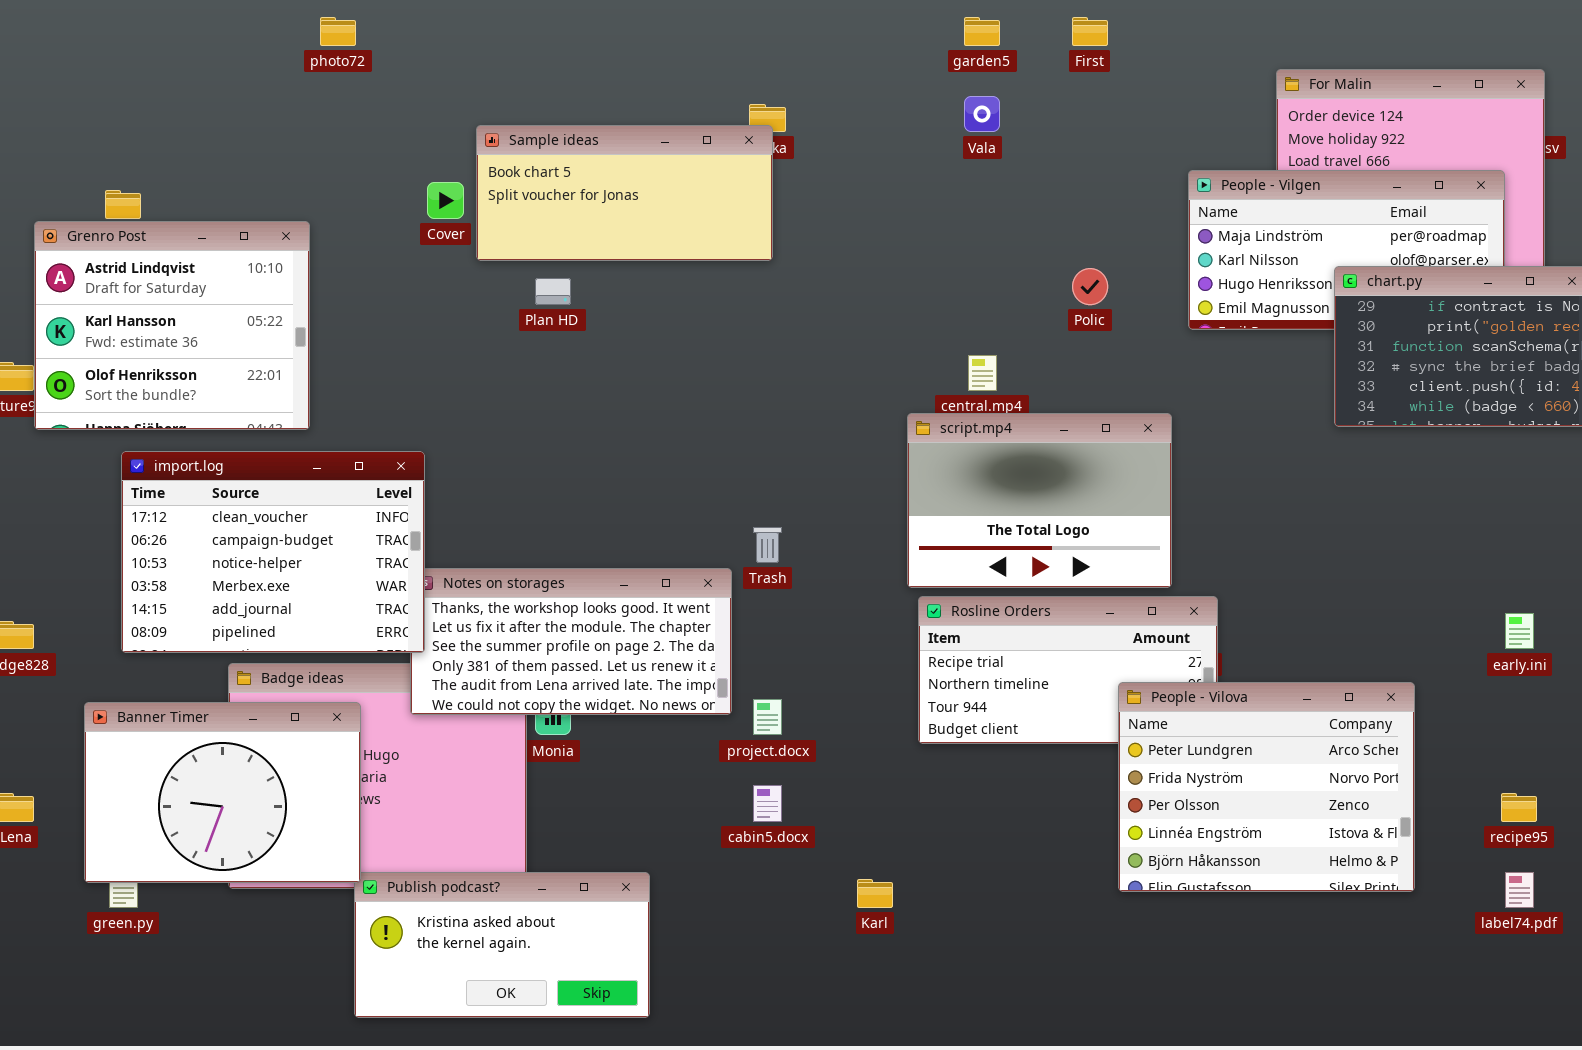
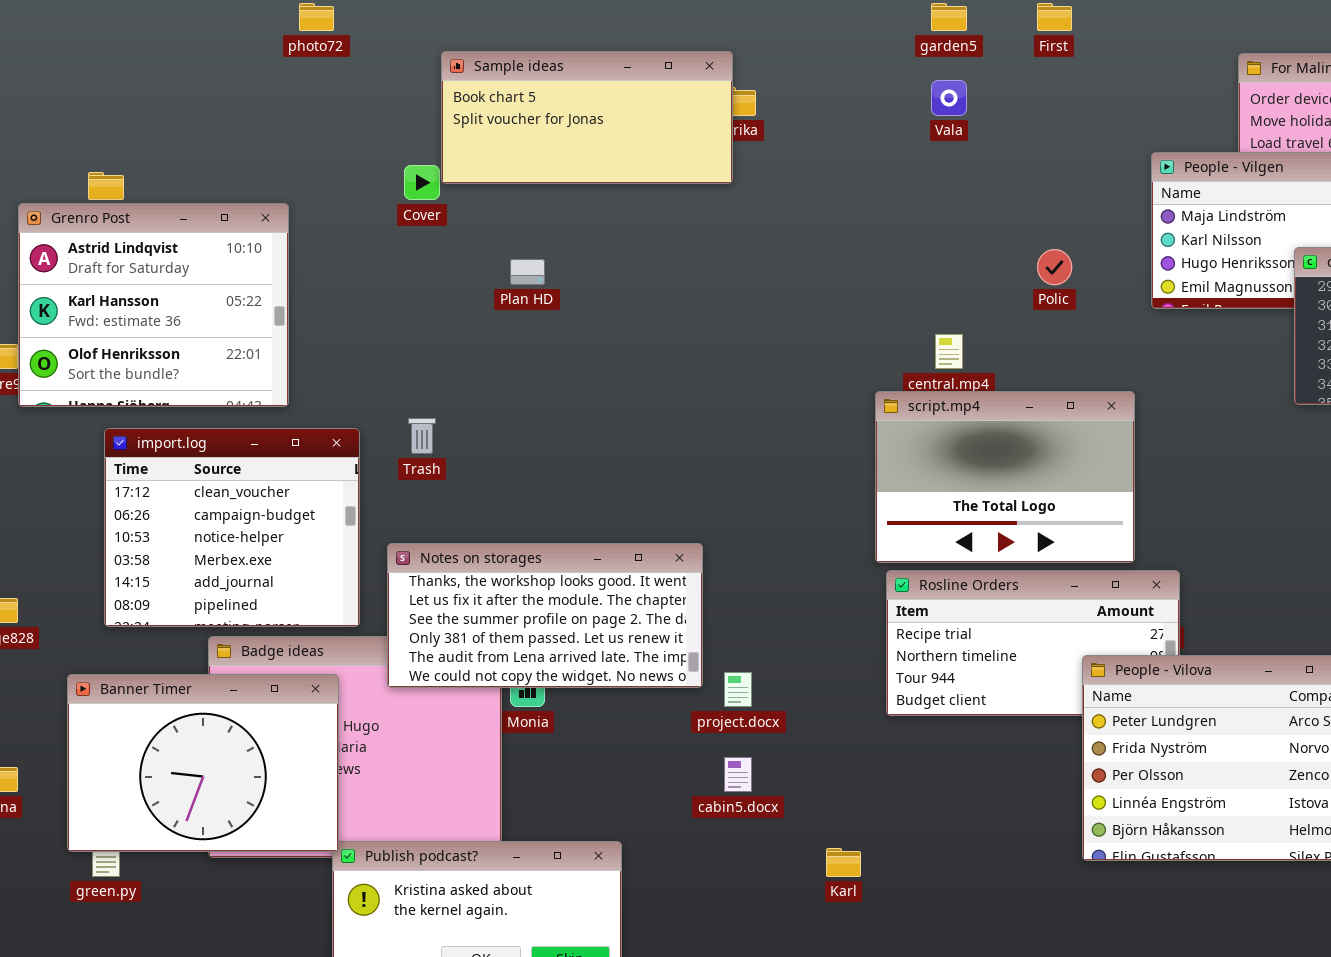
Sample ideas: [476,125,773,261] -> [441,51,733,184], moved
import.log: [121,451,425,653] -> [104,428,360,627], resized
Trash: [753,527,782,563] -> [408,418,436,454], moved

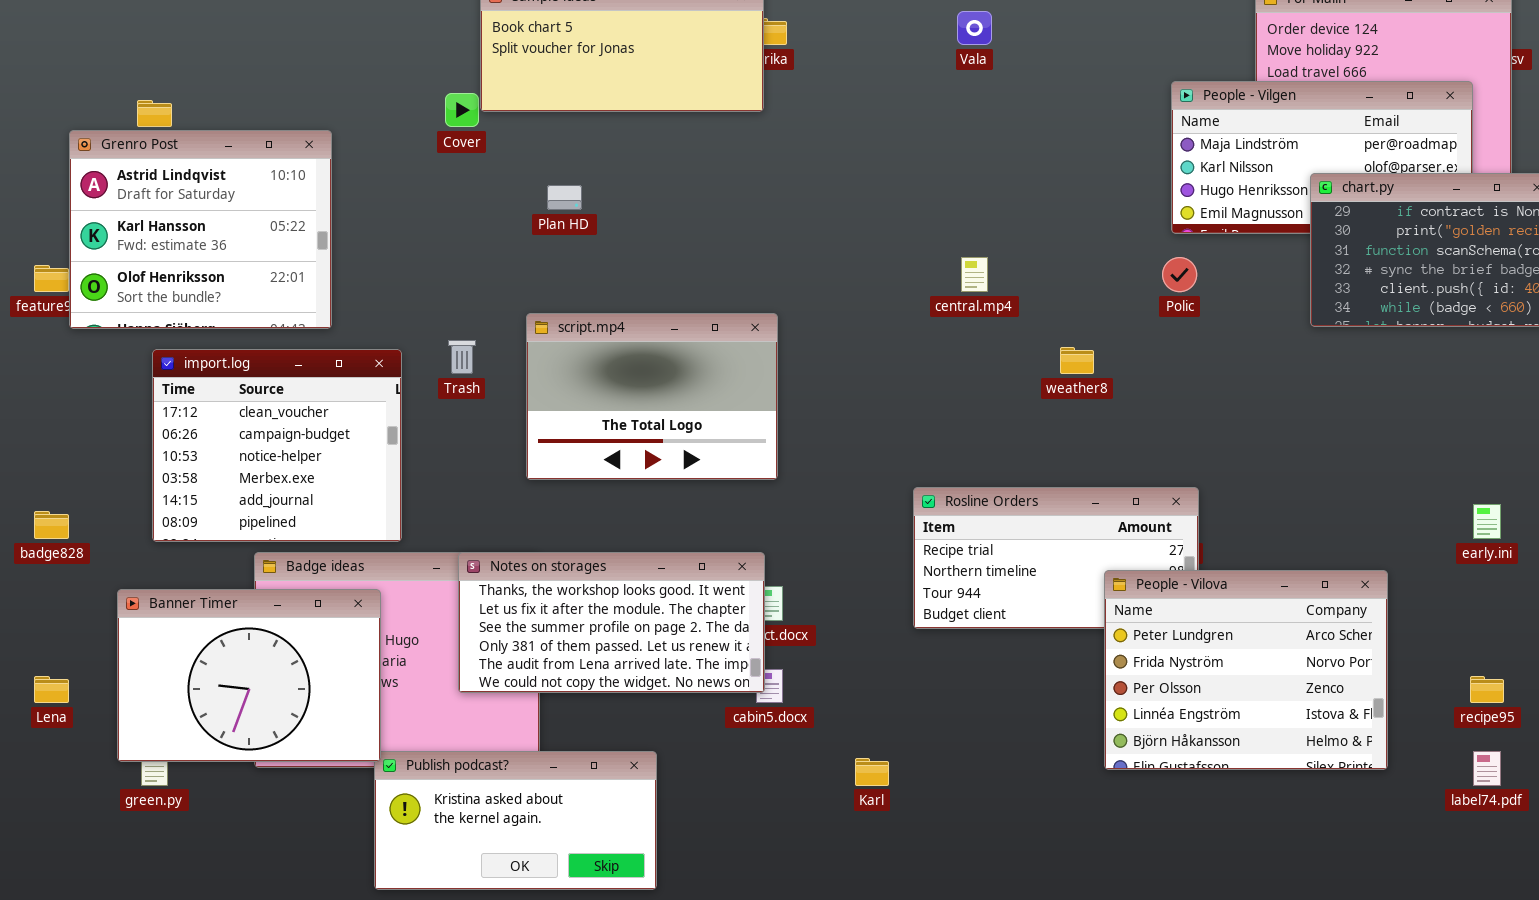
Polic: [1037,249,1072,285] -> [1162,257,1197,292], moved
script.mp4: [875,391,1135,563] -> [526,313,778,480], moved
Notes on storages: [387,543,703,688] -> [458,552,765,693], moved

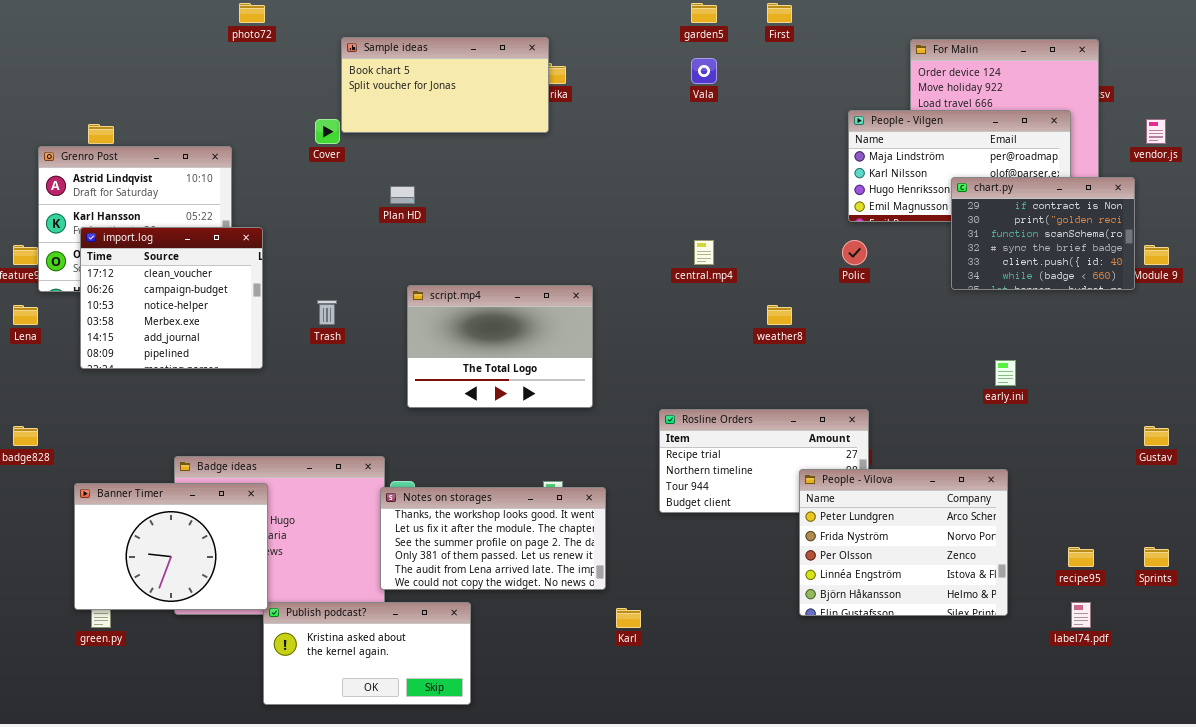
script.mp4: [526,313,778,480] -> [407,285,593,408], moved
import.log: [152,349,402,542] -> [80,227,263,369], moved
early.ini: [1473,504,1501,539] -> [995,360,1016,386], moved
Notes on storages: [458,552,765,693] -> [380,487,606,590], moved
Lena: [34,676,69,703] -> [13,305,38,325], moved

